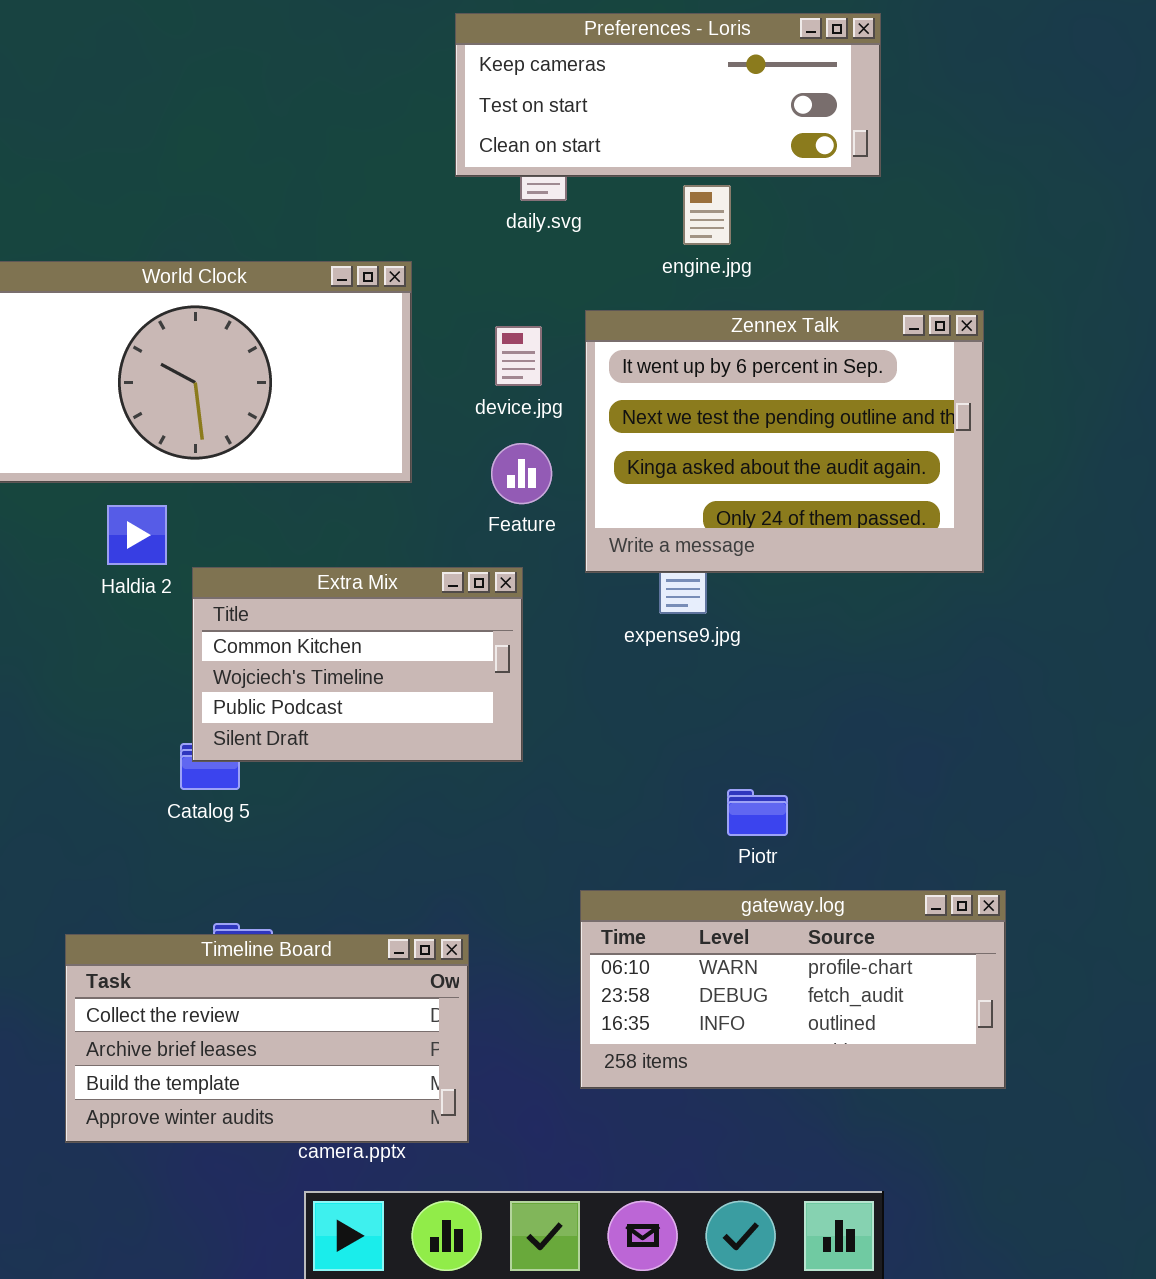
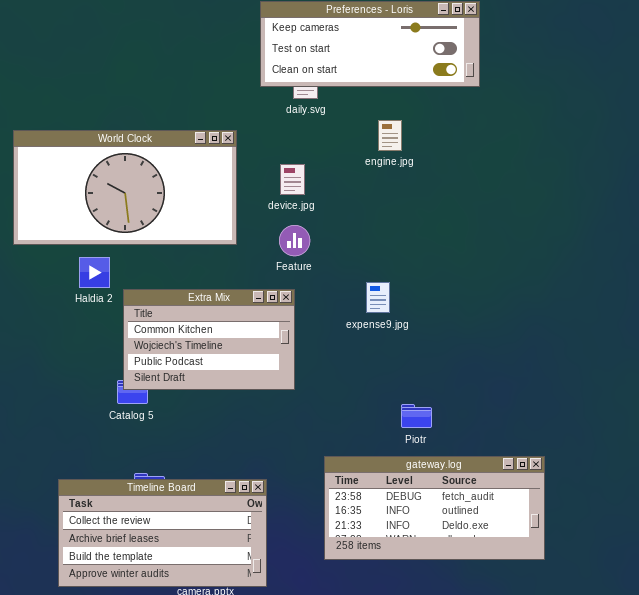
engine.jpg: [683,185,731,245] -> [378,120,402,151], moved
Zennex Talk: [585,310,984,573] -> none, closed
gateway.log: [580,890,1006,1089] -> [324,456,545,560], scrolled down 1 row

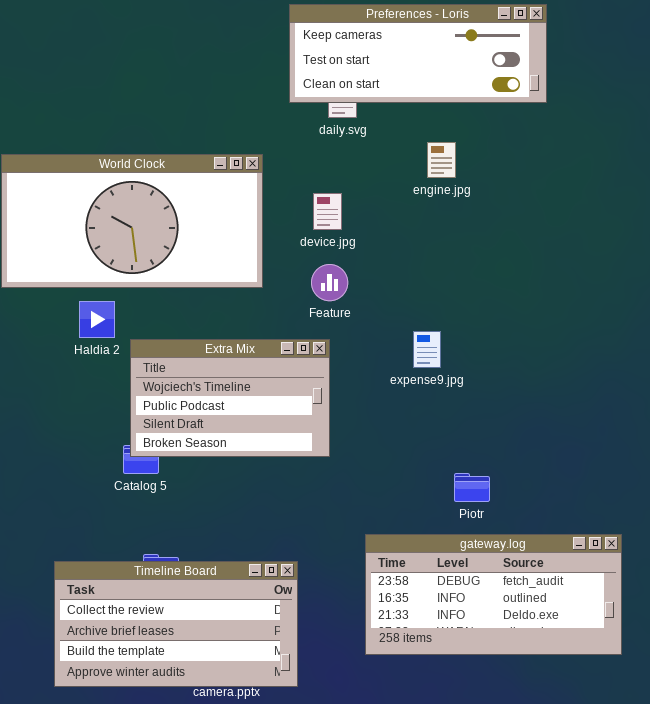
Extra Mix: [123,289,295,390] -> [130,339,330,457], scrolled down 1 row

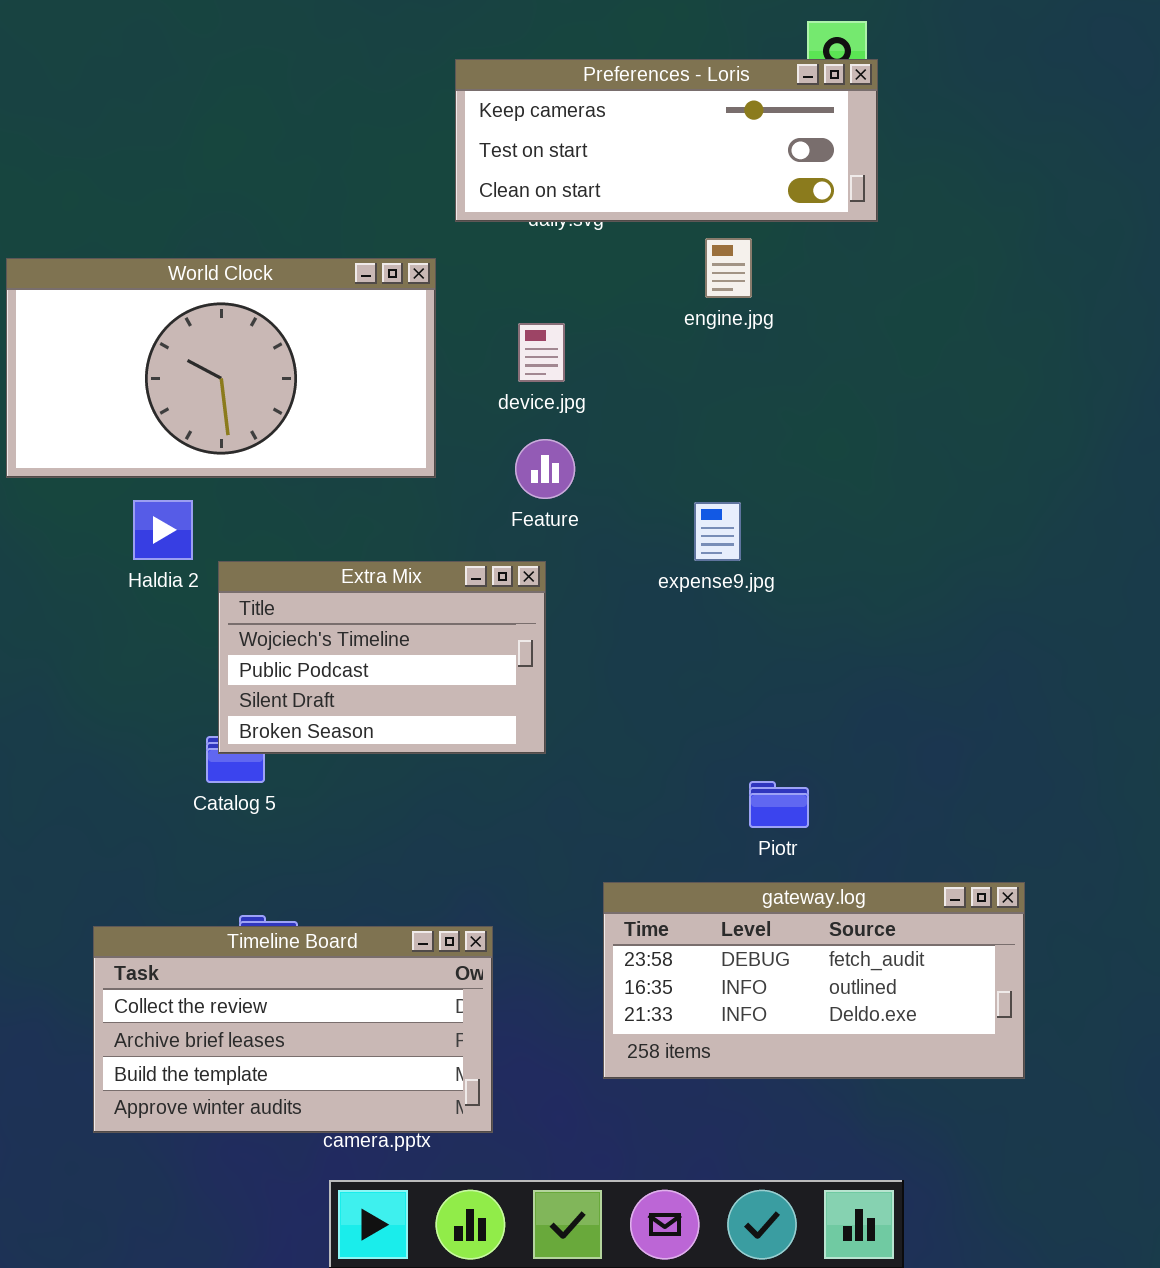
Preferences - Loris: [289,4,547,103] -> [455,59,878,222], moved
expense9.jpg: [413,331,441,368] -> [694,502,741,561], moved

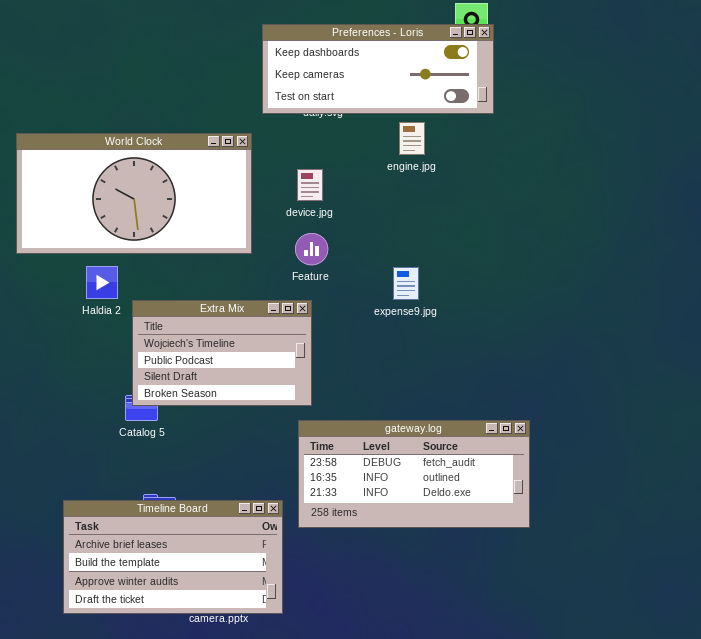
Preferences - Loris: [455,59,878,222] -> [262,24,494,114], scrolled up 1 row
gateway.log: [603,882,1025,1079] -> [298,420,530,528], moved
Timeline Board: [93,926,493,1133] -> [63,500,283,614], scrolled down 1 row

